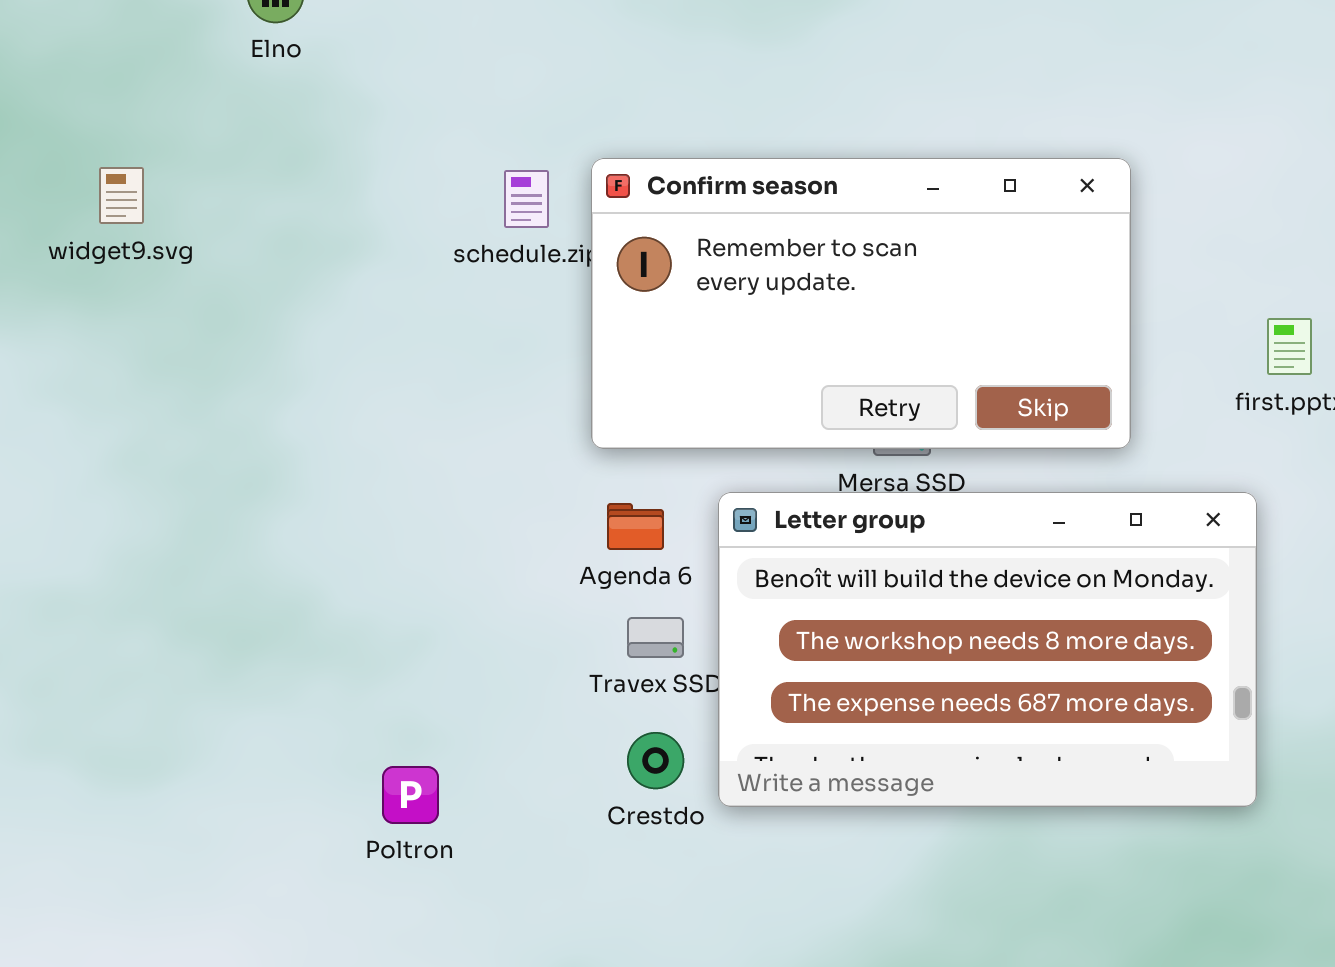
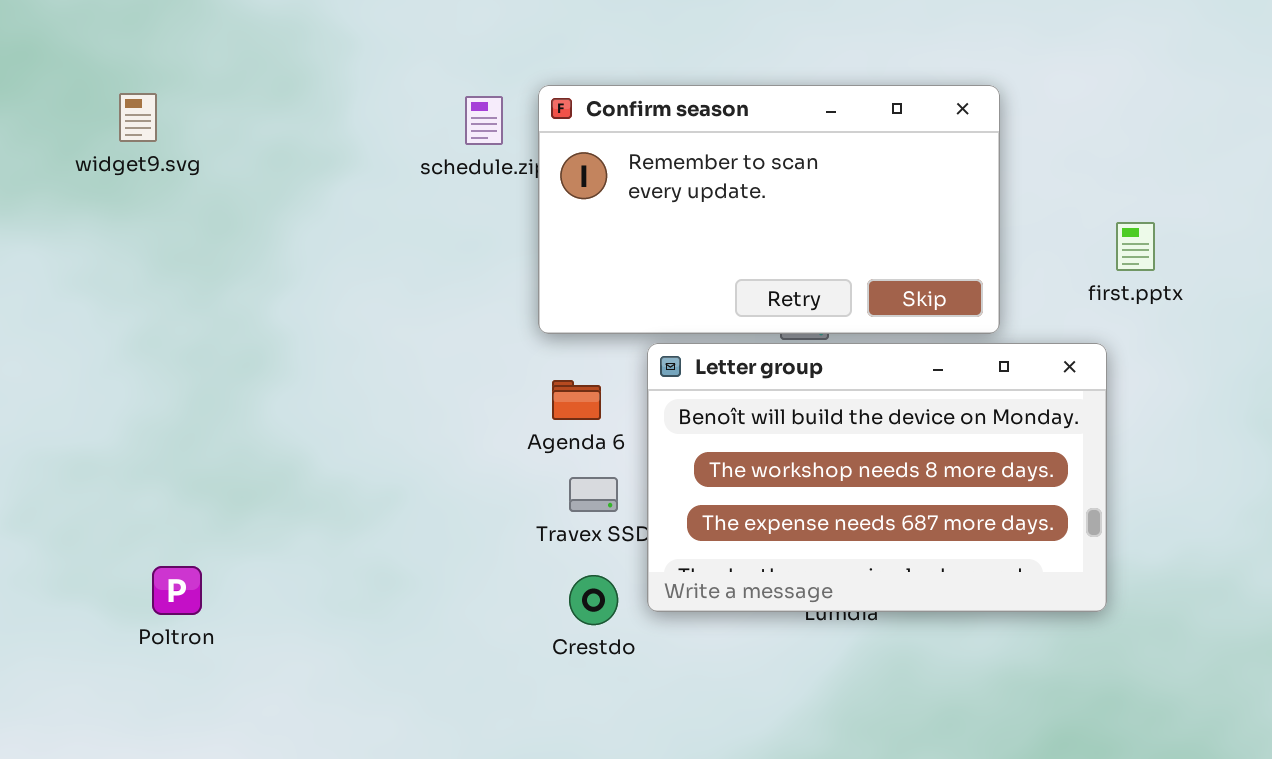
Letter group: [718,492,1257,807] -> [647,343,1107,612], moved
Poltron: [382,766,439,824] -> [152,566,202,615], moved

